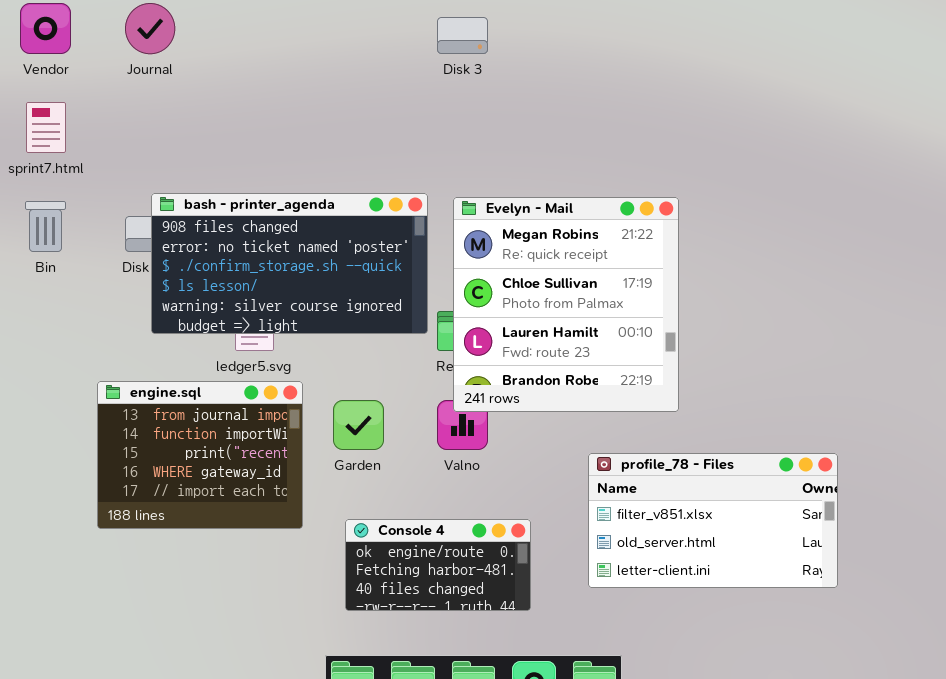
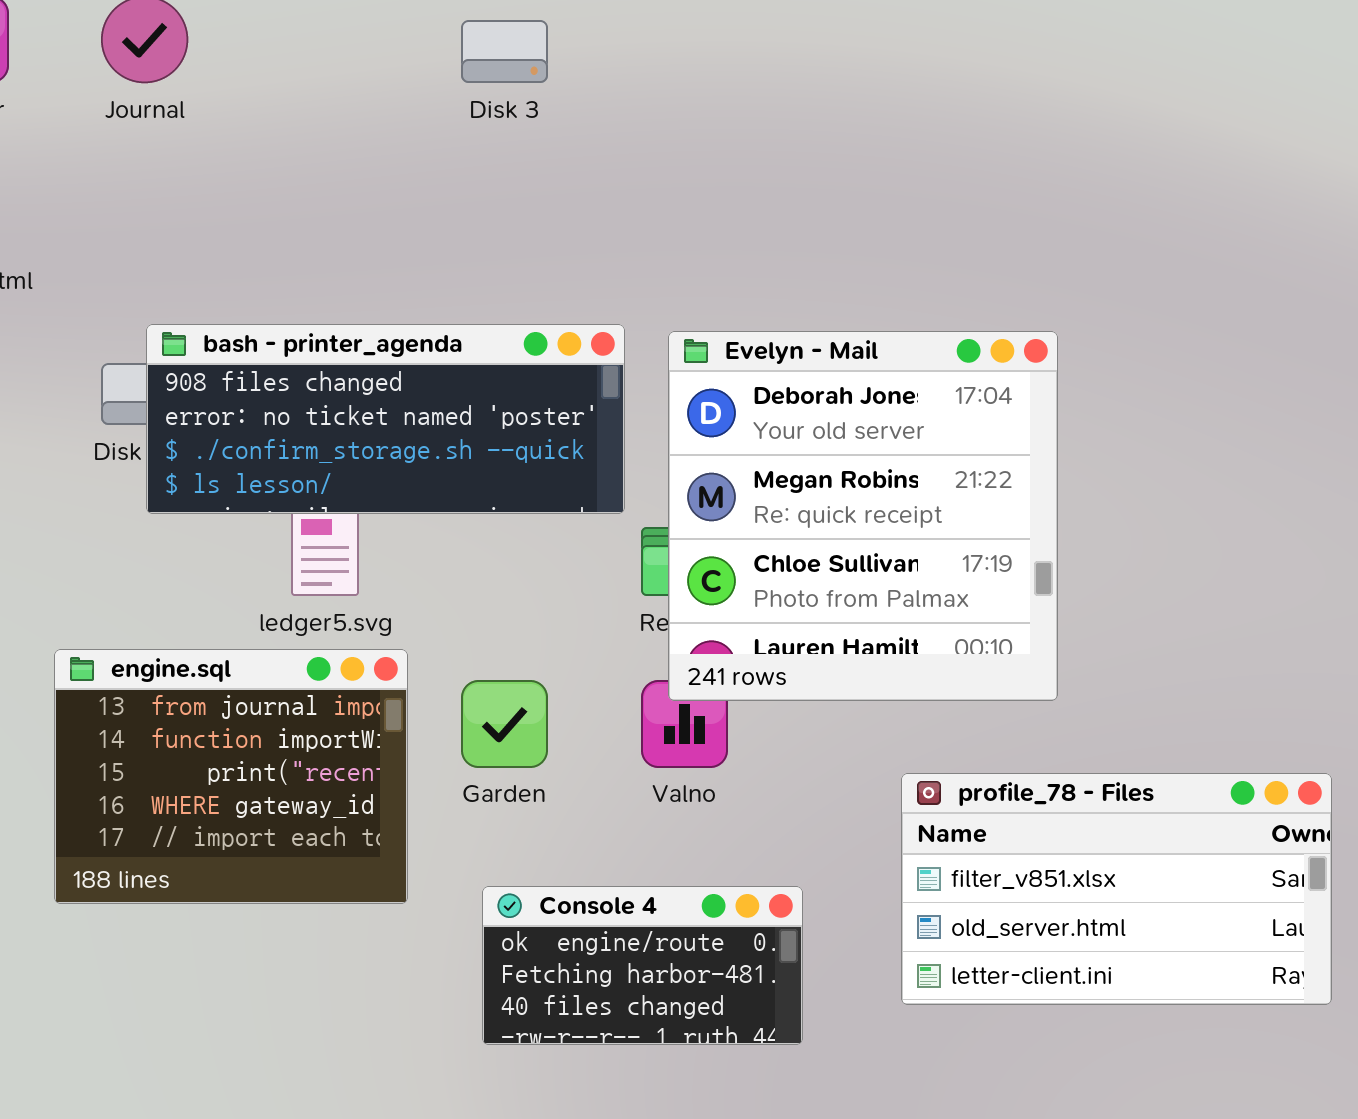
Disk 3: [437,17,488,54] -> [461,20,548,83], moved
bash - printer_agenda: [151,193,428,334] -> [146,324,625,514], resized
Evelyn - Mail: [453,197,679,412] -> [668,331,1058,701], scrolled up 1 row

